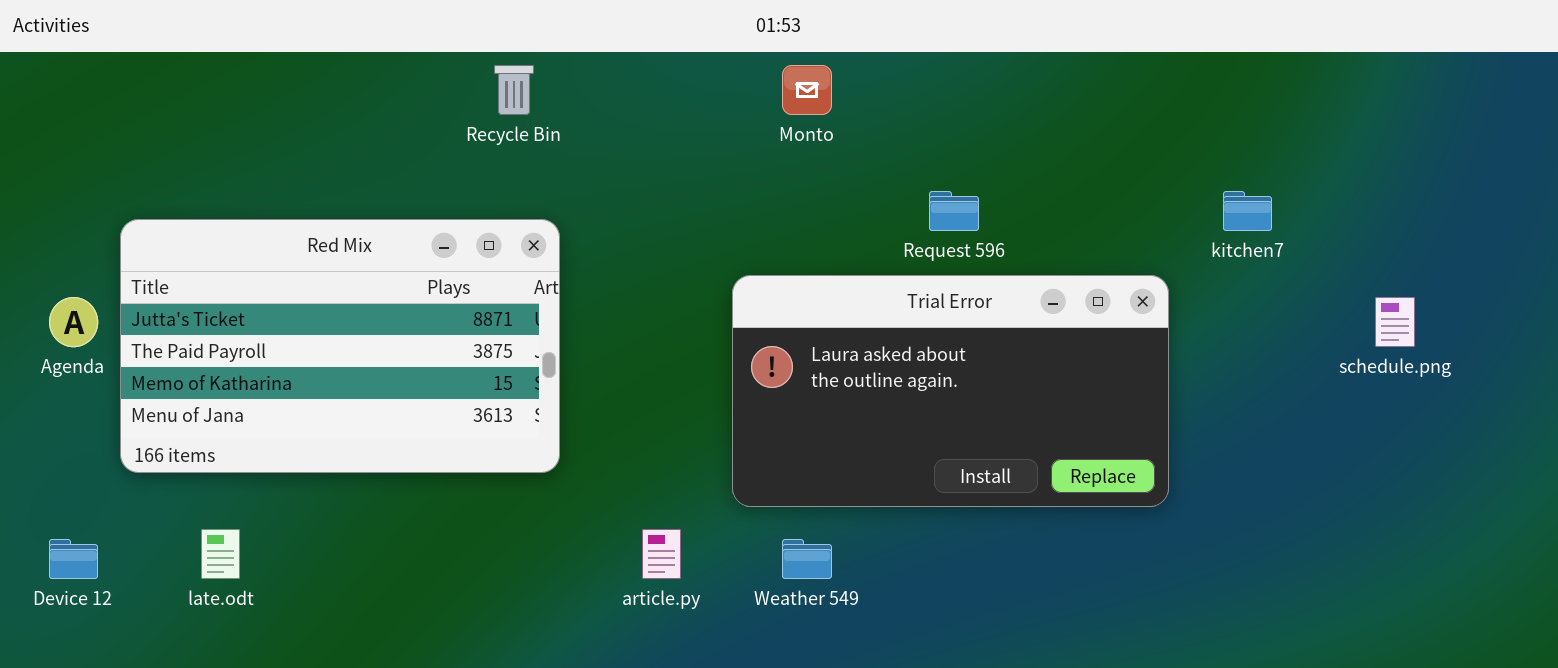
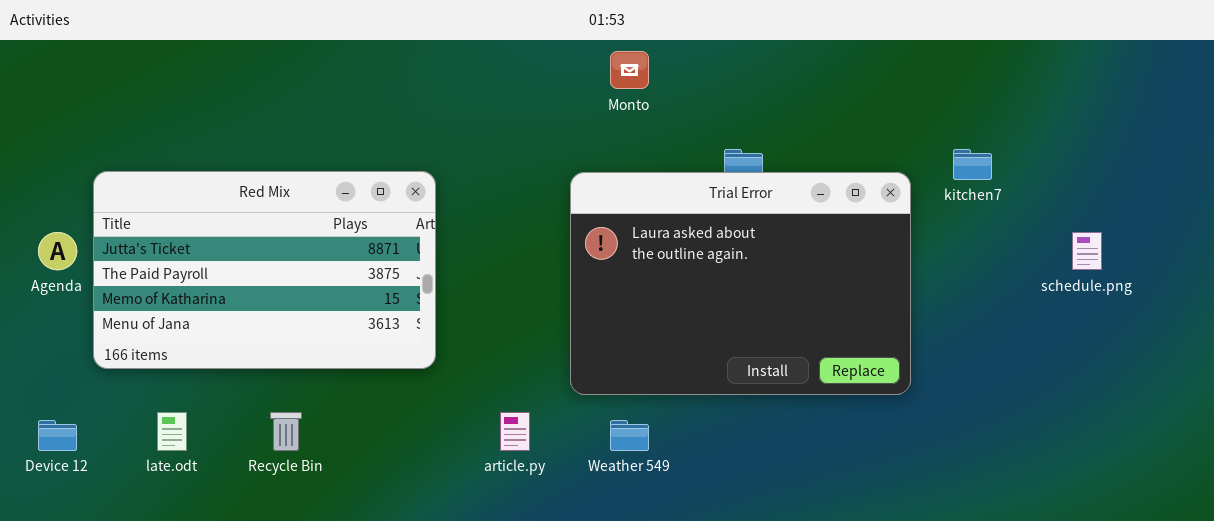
Recycle Bin: [494,65,534,115] -> [270,412,302,451], moved
Trial Error: [732,275,1169,507] -> [570,172,911,395], resized

